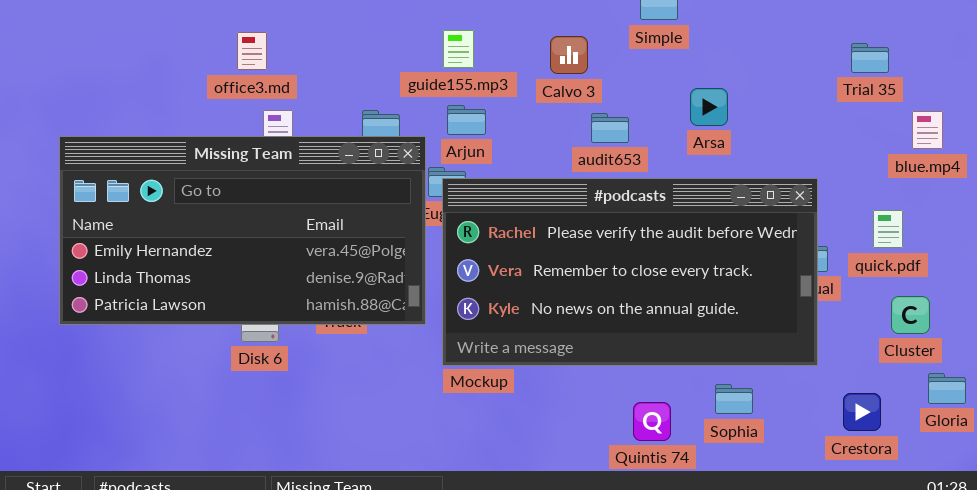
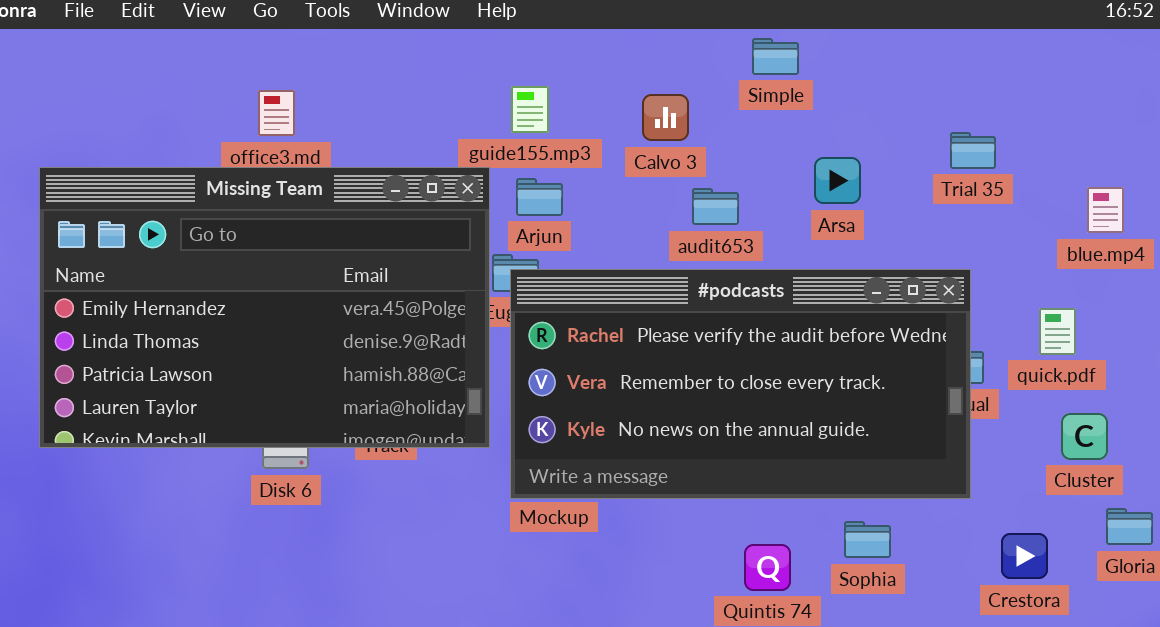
Trial 35: [851,43,889,73] -> [950,132,996,169], moved
Missing Team: [59,136,426,325] -> [39,167,490,448], resized

